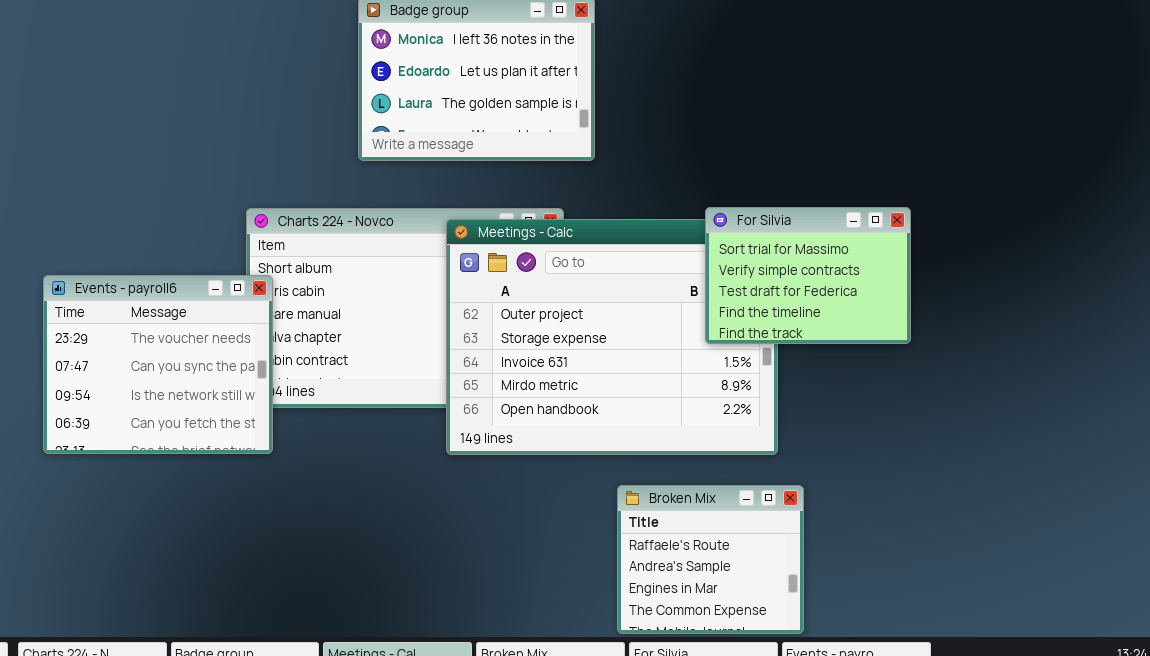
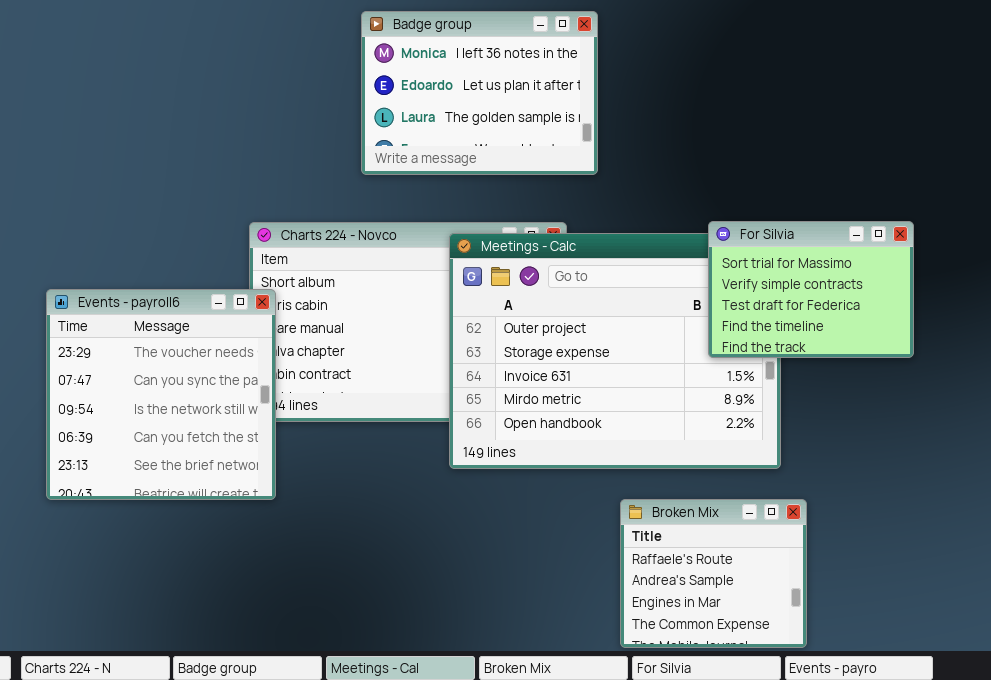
Events - payroll6: [43,275,273,454] -> [46,289,276,500], resized

